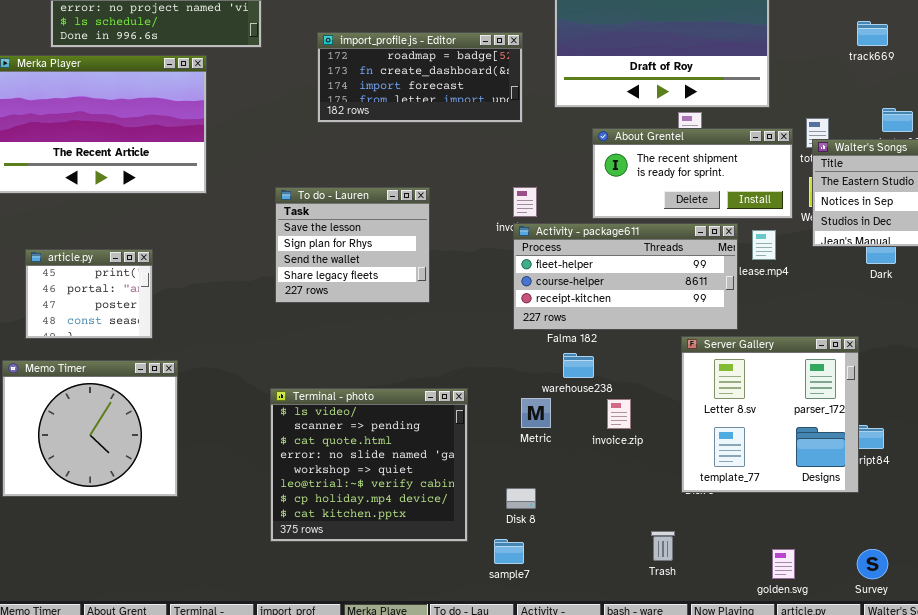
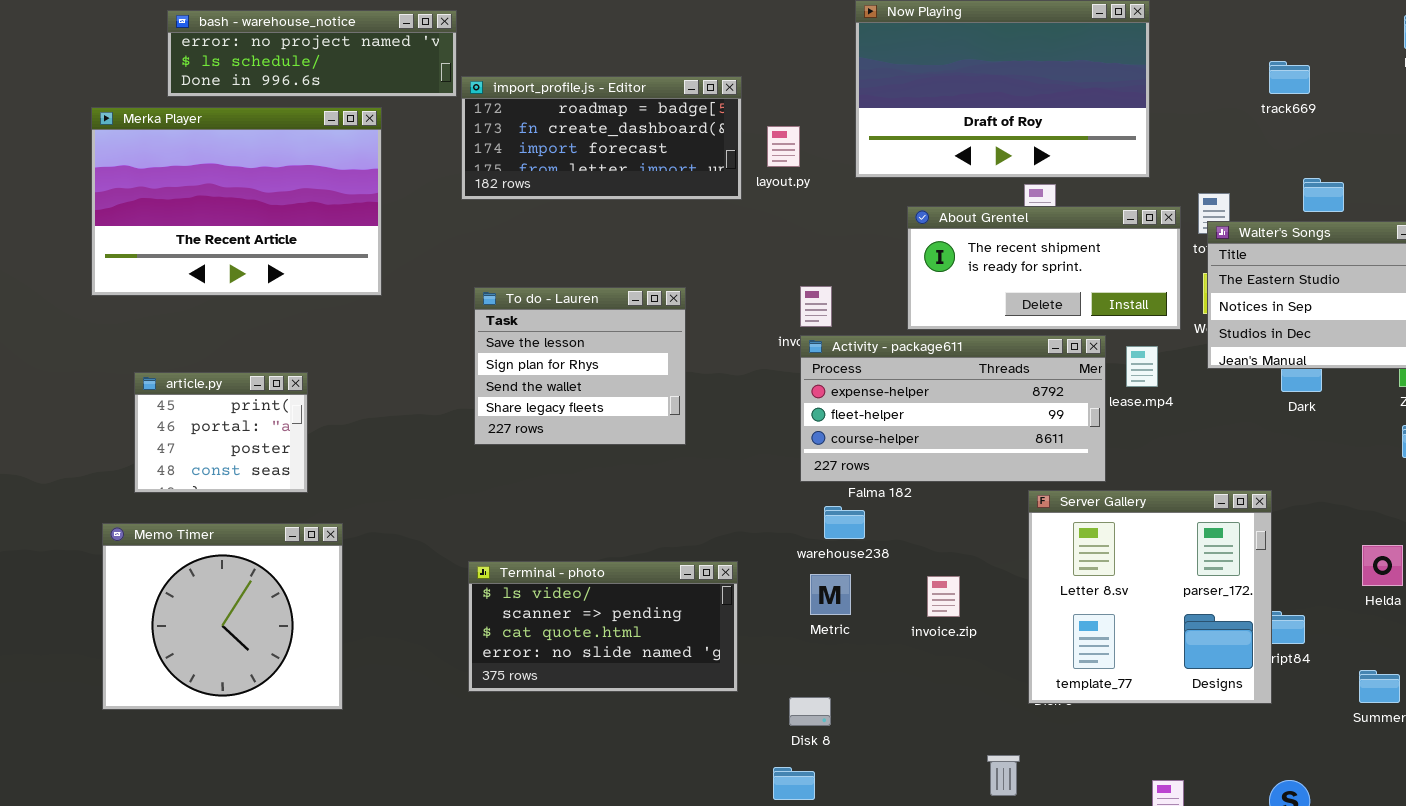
import_profile.js - Editor: [317,32,523,123] -> [461,76,742,200], moved
Activity - package611: [513,223,738,330] -> [800,335,1106,482], scrolled up 1 row
warehouse238: [563,353,594,378] -> [824,506,865,539], moved
Terminal - photo: [270,388,468,542] -> [468,561,738,692], resized

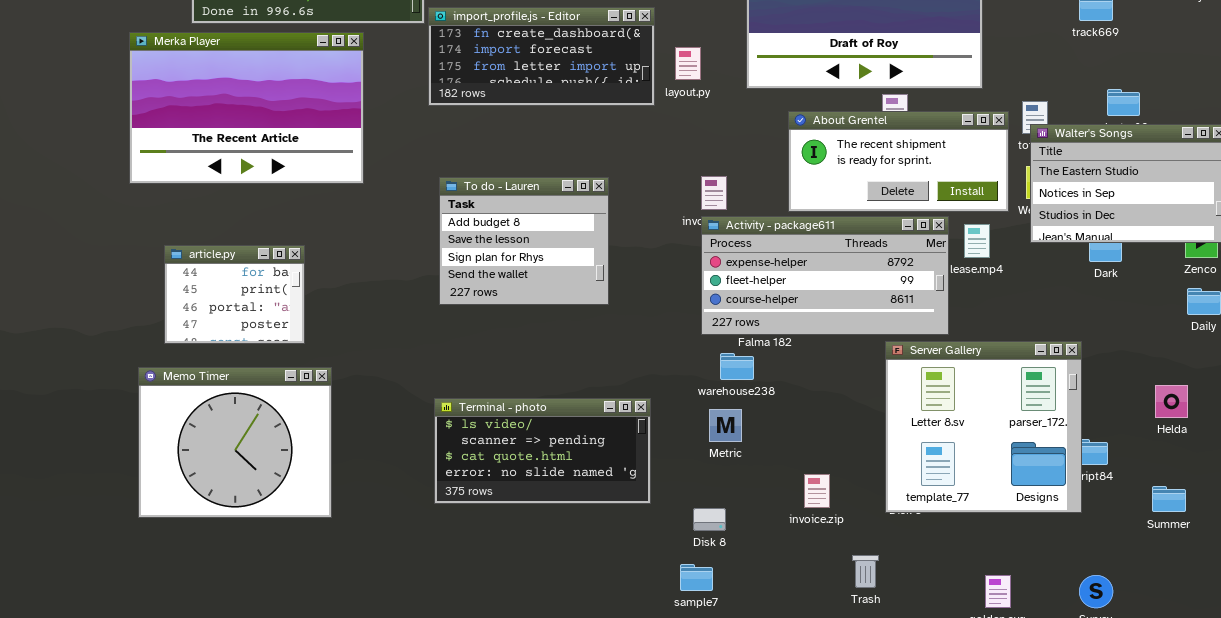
import_profile.js - Editor: [461,76,742,200] -> [428,7,655,106], scrolled down 1 row
To do - Lauren: [474,287,686,445] -> [439,177,609,305], scrolled up 1 row
article.py: [134,372,308,493] -> [164,245,305,344], scrolled up 1 row
invoice.zip: [927,576,960,617] -> [804,474,830,508], moved

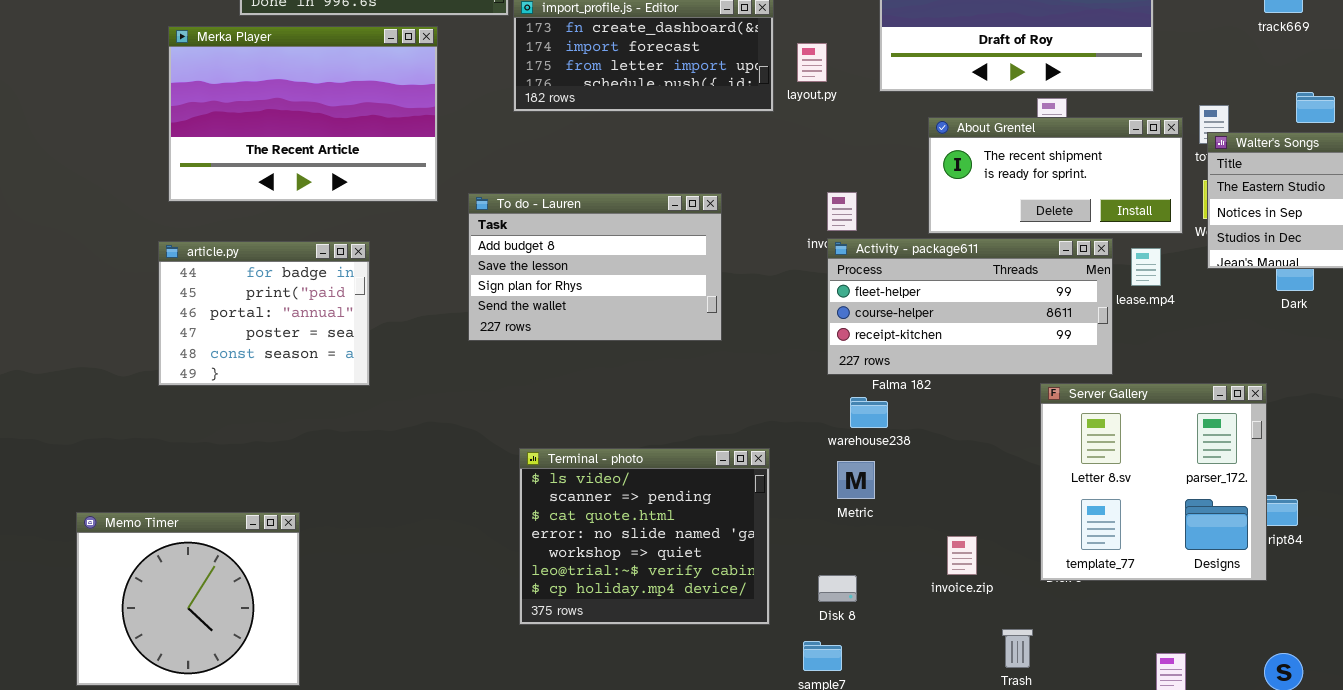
To do - Lauren: [439,177,609,305] -> [468,193,722,341], resized
Activity - package611: [701,216,949,335] -> [827,238,1113,375], scrolled down 1 row
article.py: [164,245,305,344] -> [158,241,370,386], resized
Memo Timer: [138,367,332,518] -> [76,512,300,686], moved
Terminal - photo: [434,398,651,504] -> [519,448,770,625], resized

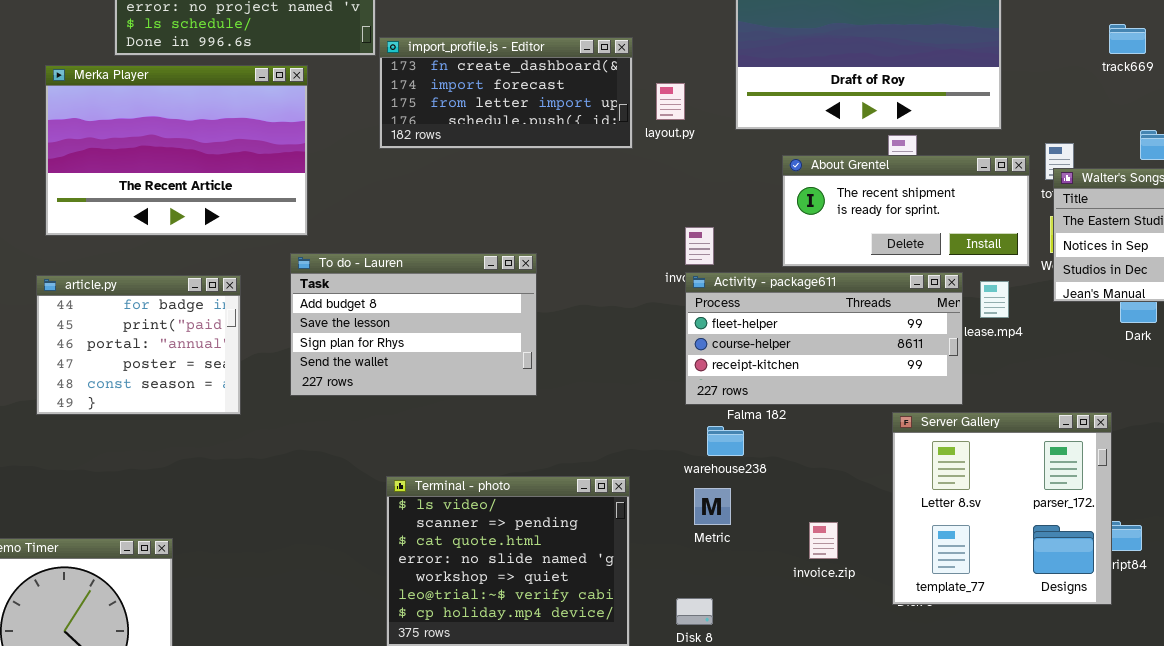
To do - Lauren: [468,193,722,341] -> [290,253,537,396], moved
invoice.zip: [947,536,977,575] -> [809,522,838,559], moved

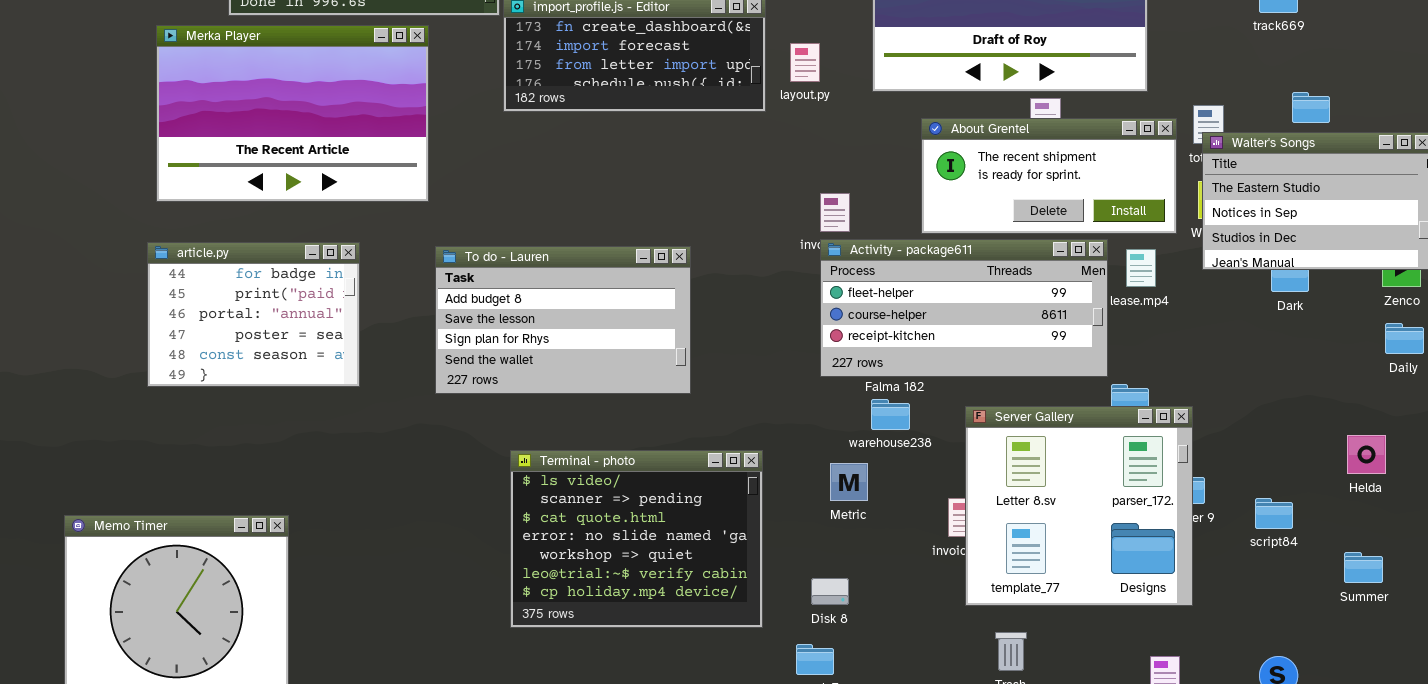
To do - Lauren: [290,253,537,396] -> [435,246,691,394], moved
Server Gallery: [892,412,1112,605] -> [965,406,1193,606], moved
warehouse238: [707,426,744,456] -> [871,399,910,430], moved

